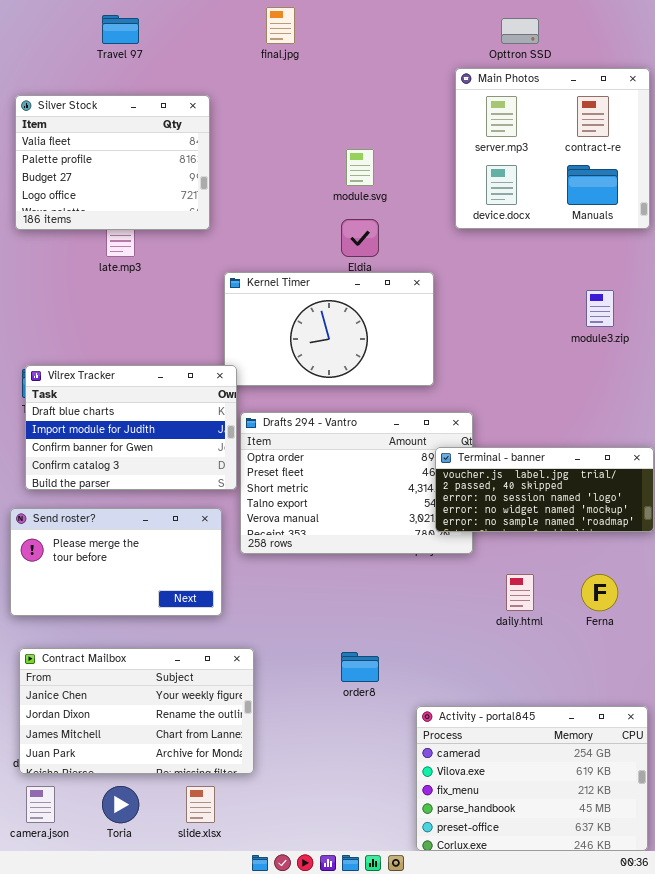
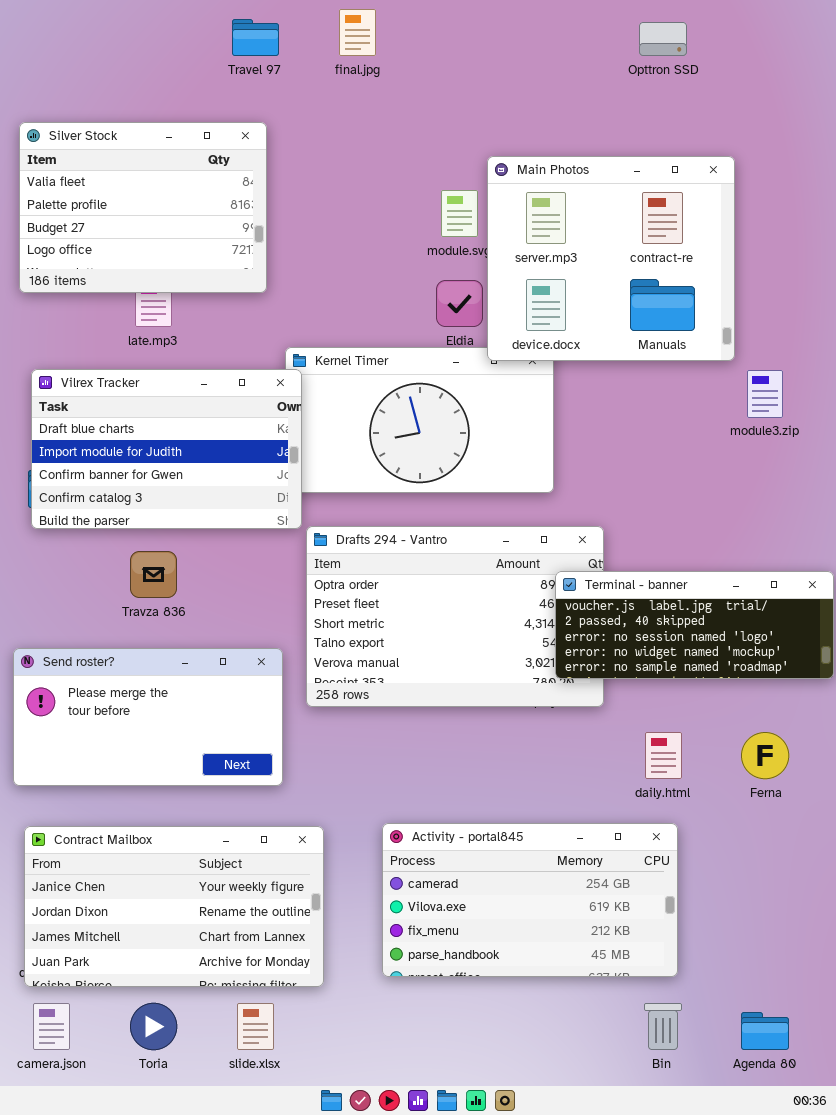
Travel 97: [102,15,139,44] -> [232,19,279,56], moved
Main Photos: [455,68,650,229] -> [487,156,735,361], moved
Vilrex Tracker: [25,365,237,490] -> [31,369,302,529], moved
Activity - portal845: [416,706,648,851] -> [382,823,678,977], moved, resized

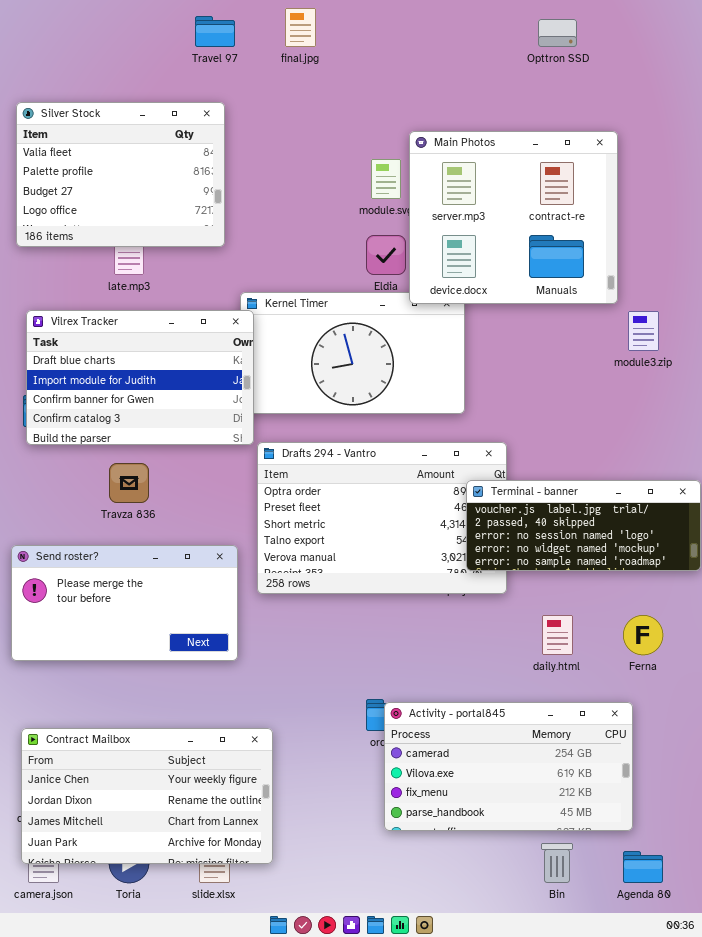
Activity - portal845: [382,823,678,977] -> [384,702,633,831], moved
Contract Mailbox: [24,826,324,987] -> [21,728,273,864], moved

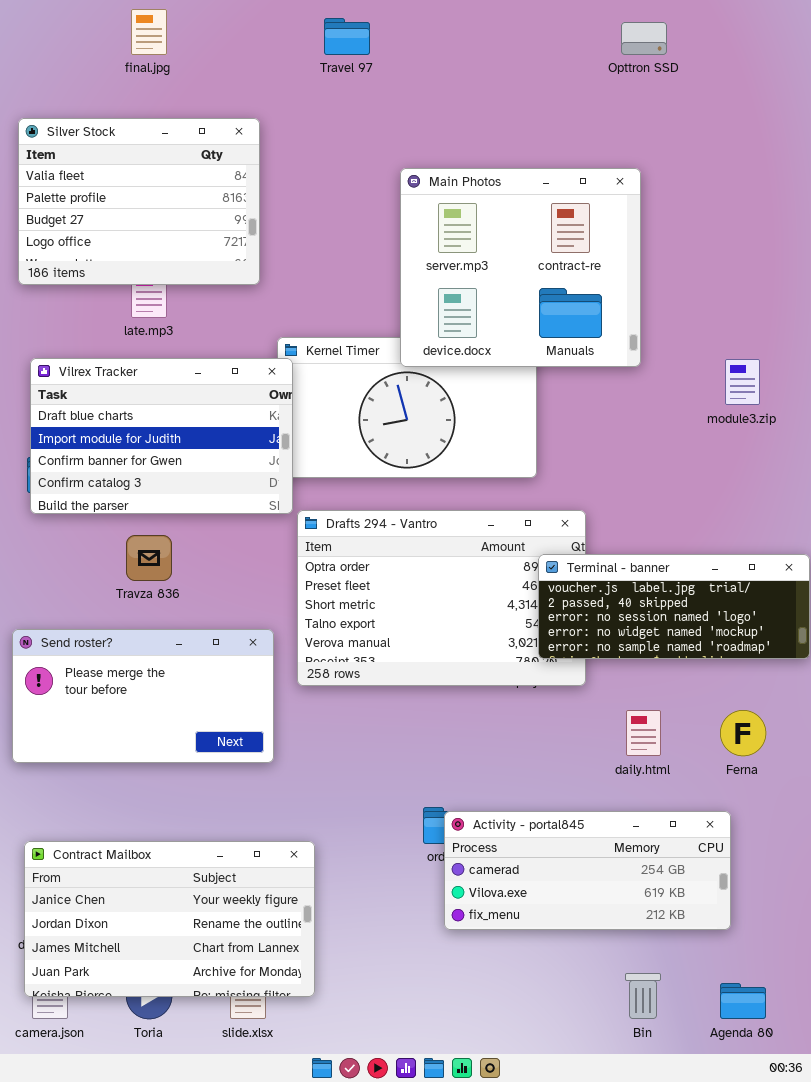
final.jpg: [285,8,316,47] -> [131,9,167,55], moved
Travel 97: [195,16,235,47] -> [324,18,370,55], moved
Main Photos: [409,131,618,304] -> [400,168,641,367], moved
Activity - portal845: [384,702,633,831] -> [444,811,731,930], resized

